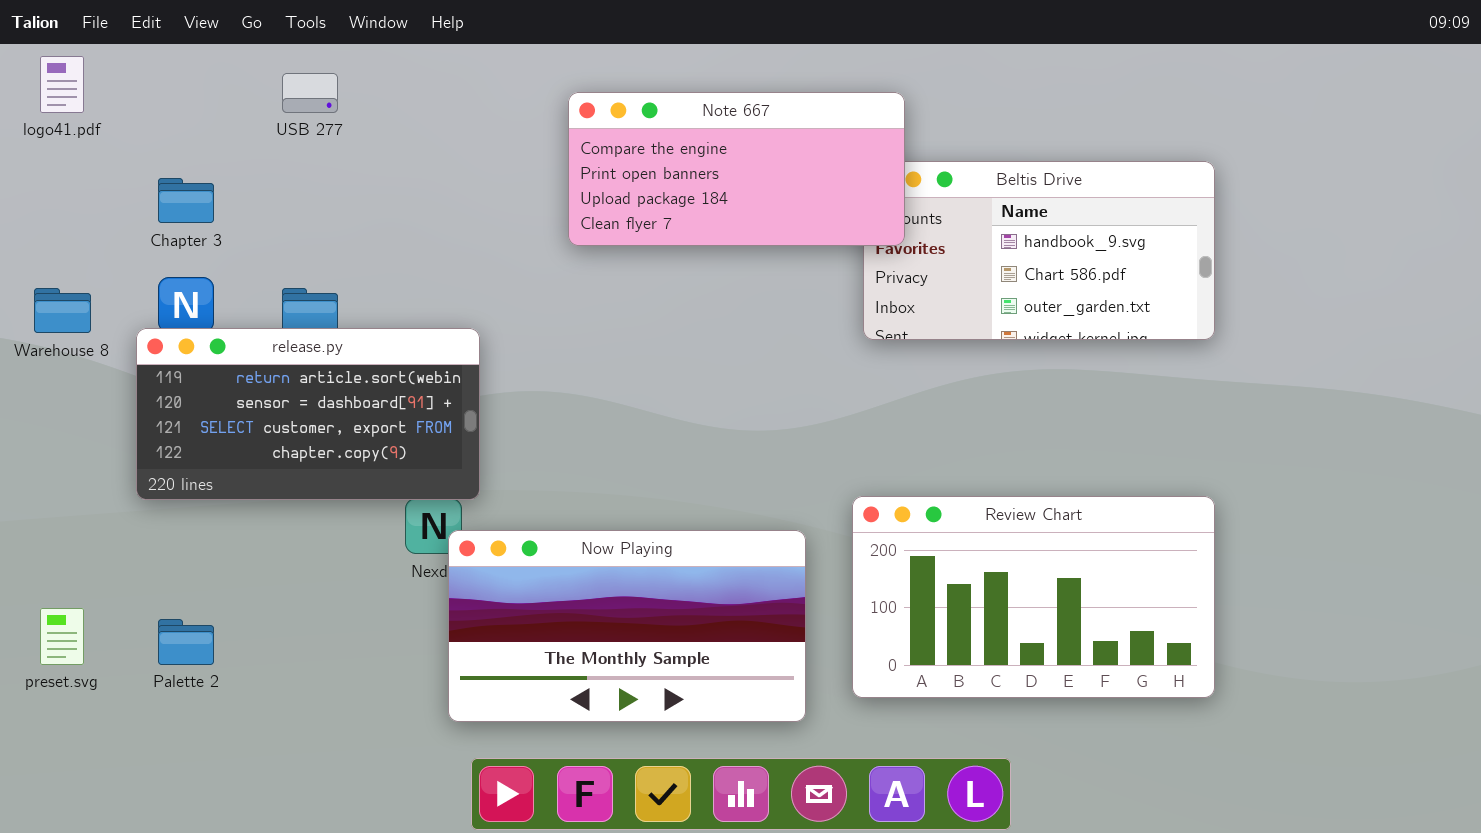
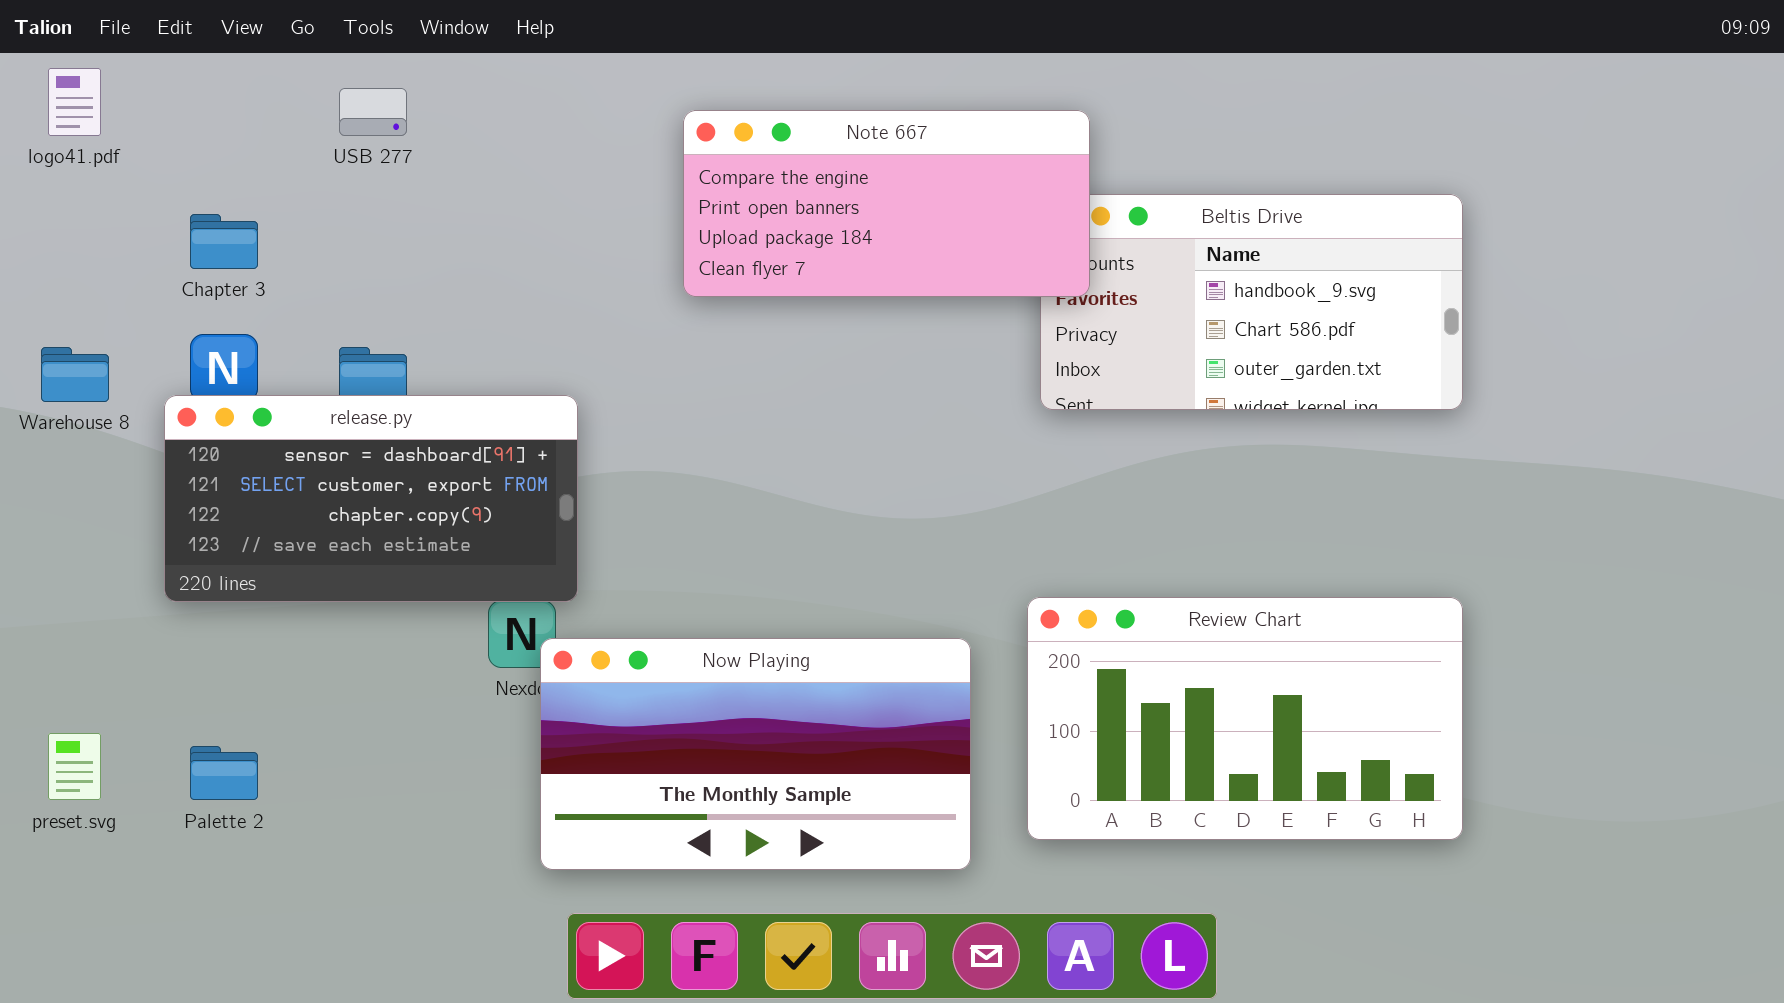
release.py: [136,328,480,500] -> [164,395,578,602], scrolled down 1 row

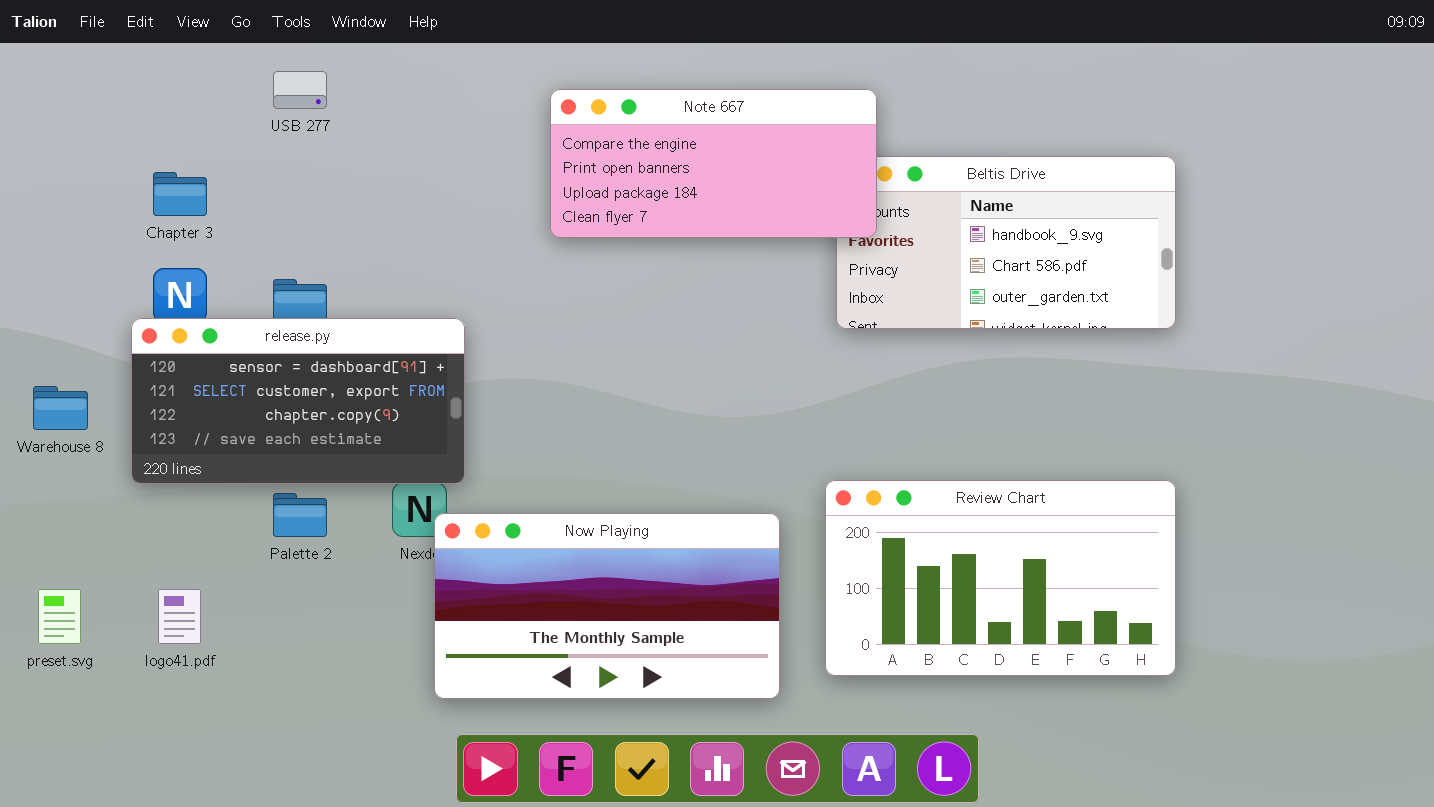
logo41.pdf: [48,68,101,136] -> [158,589,201,644], moved
Warehouse 8: [41,347,109,402] -> [33,386,88,430], moved
Palette 2: [190,746,258,800] -> [273,493,327,537], moved

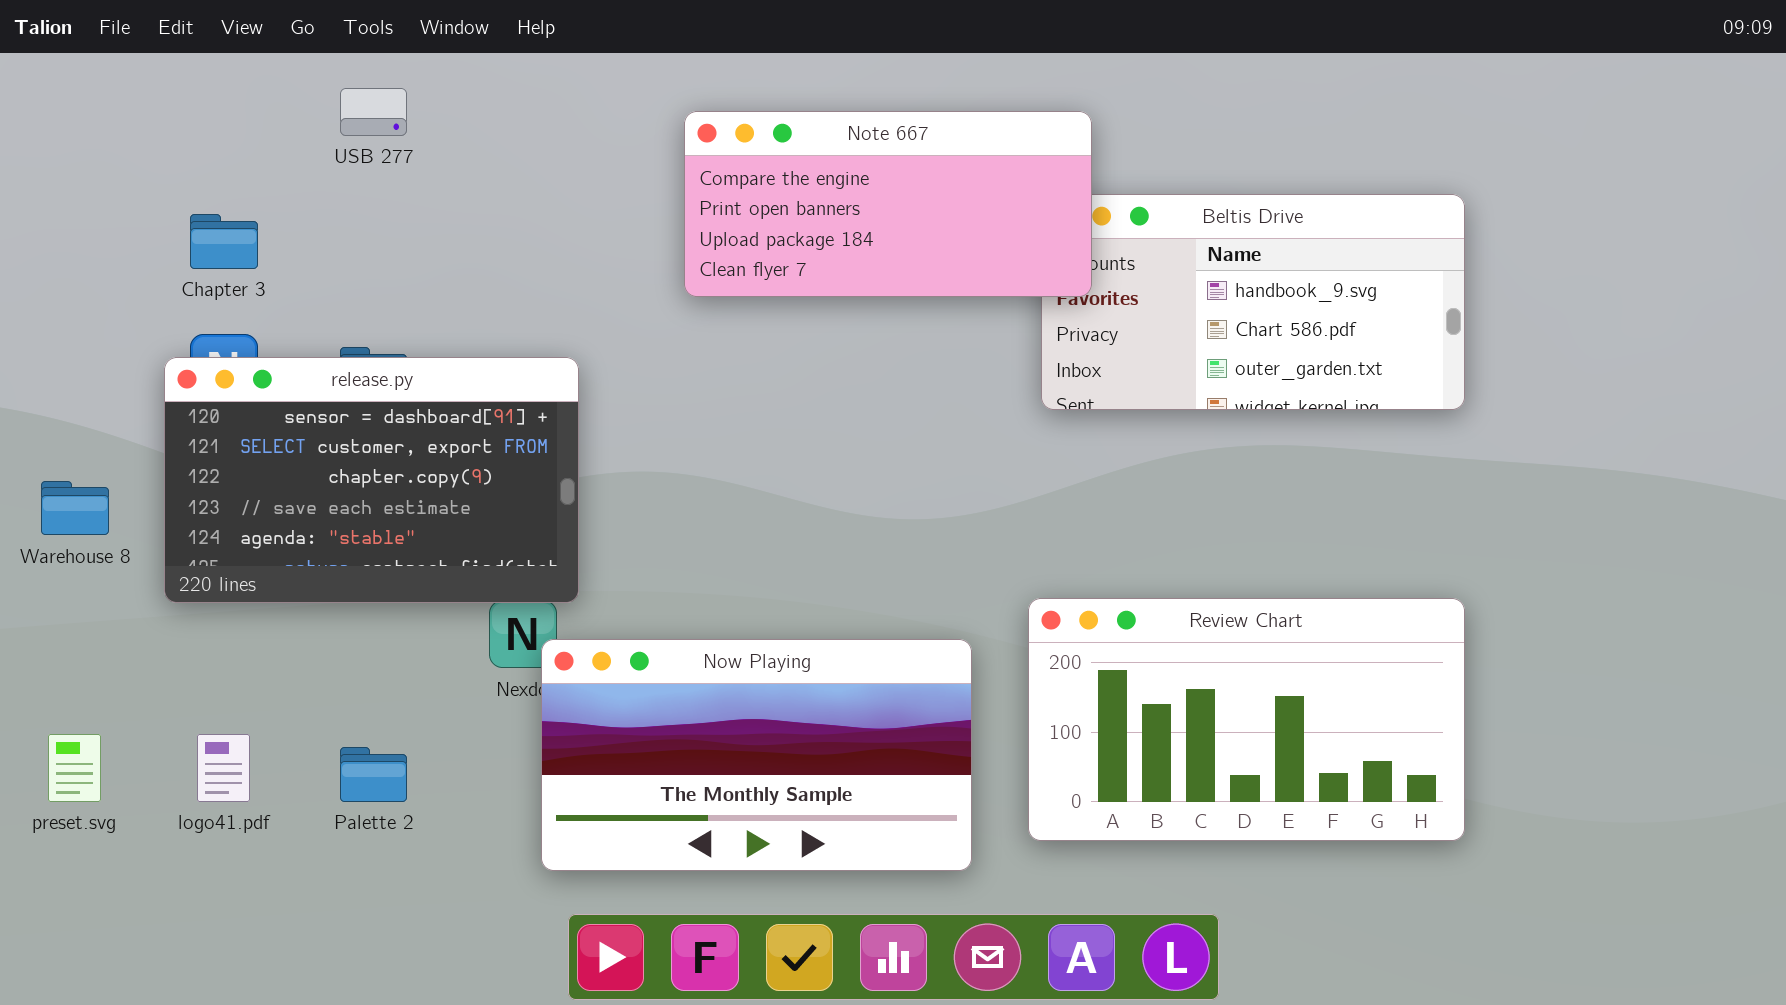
release.py: [131,318,465,484] -> [164,357,579,603], resized
Palette 2: [273,493,327,537] -> [340,747,407,802], moved

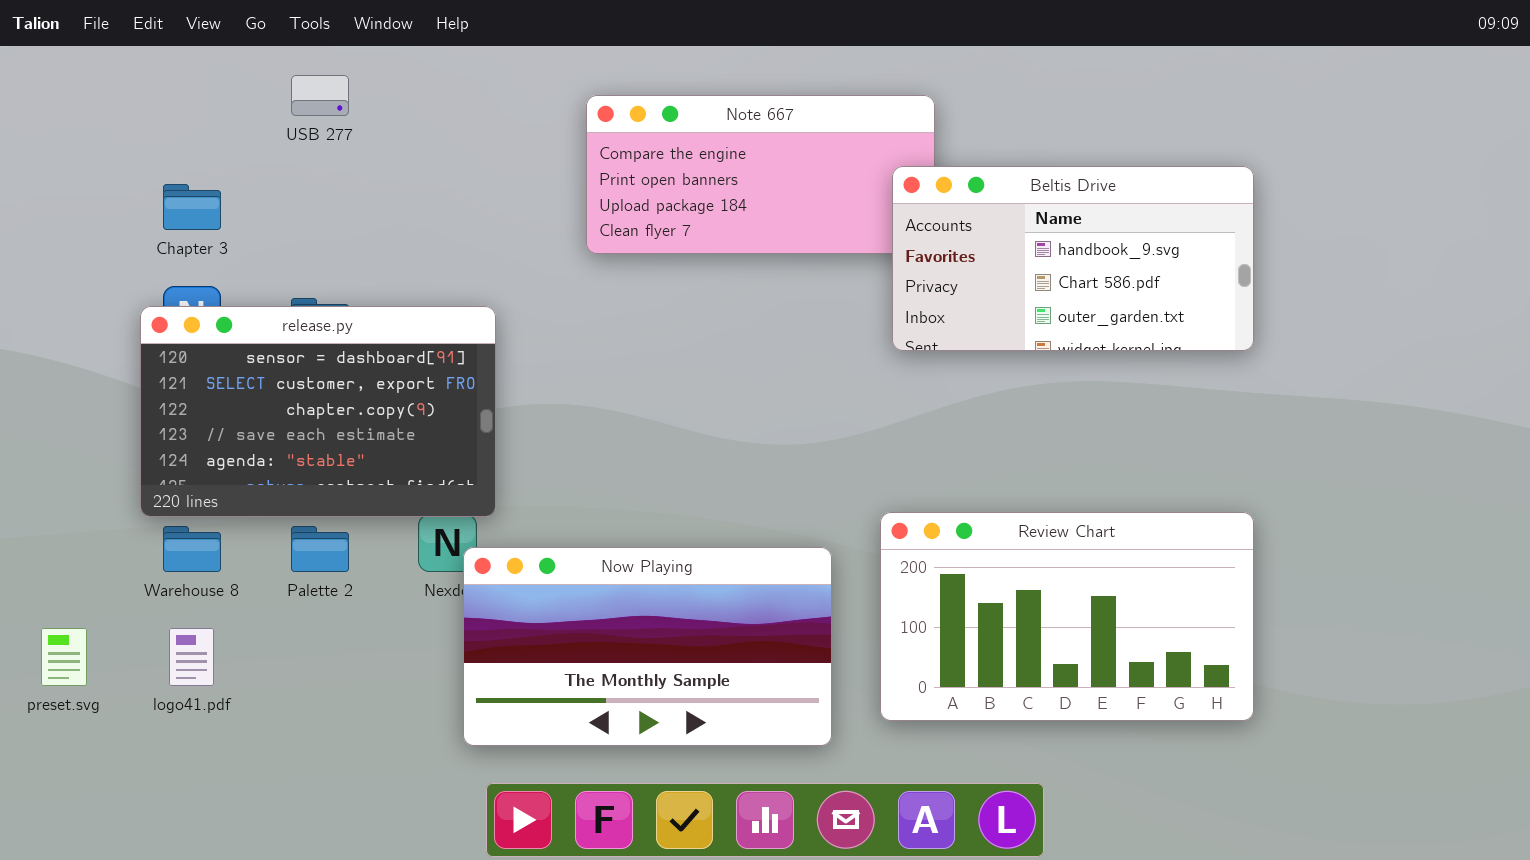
Beltis Drive: [1041,194,1465,410] -> [892,166,1254,351], raised
Warehouse 8: [41,481,109,535] -> [163,526,221,572], moved
Palette 2: [340,747,407,802] -> [291,526,349,572], moved

